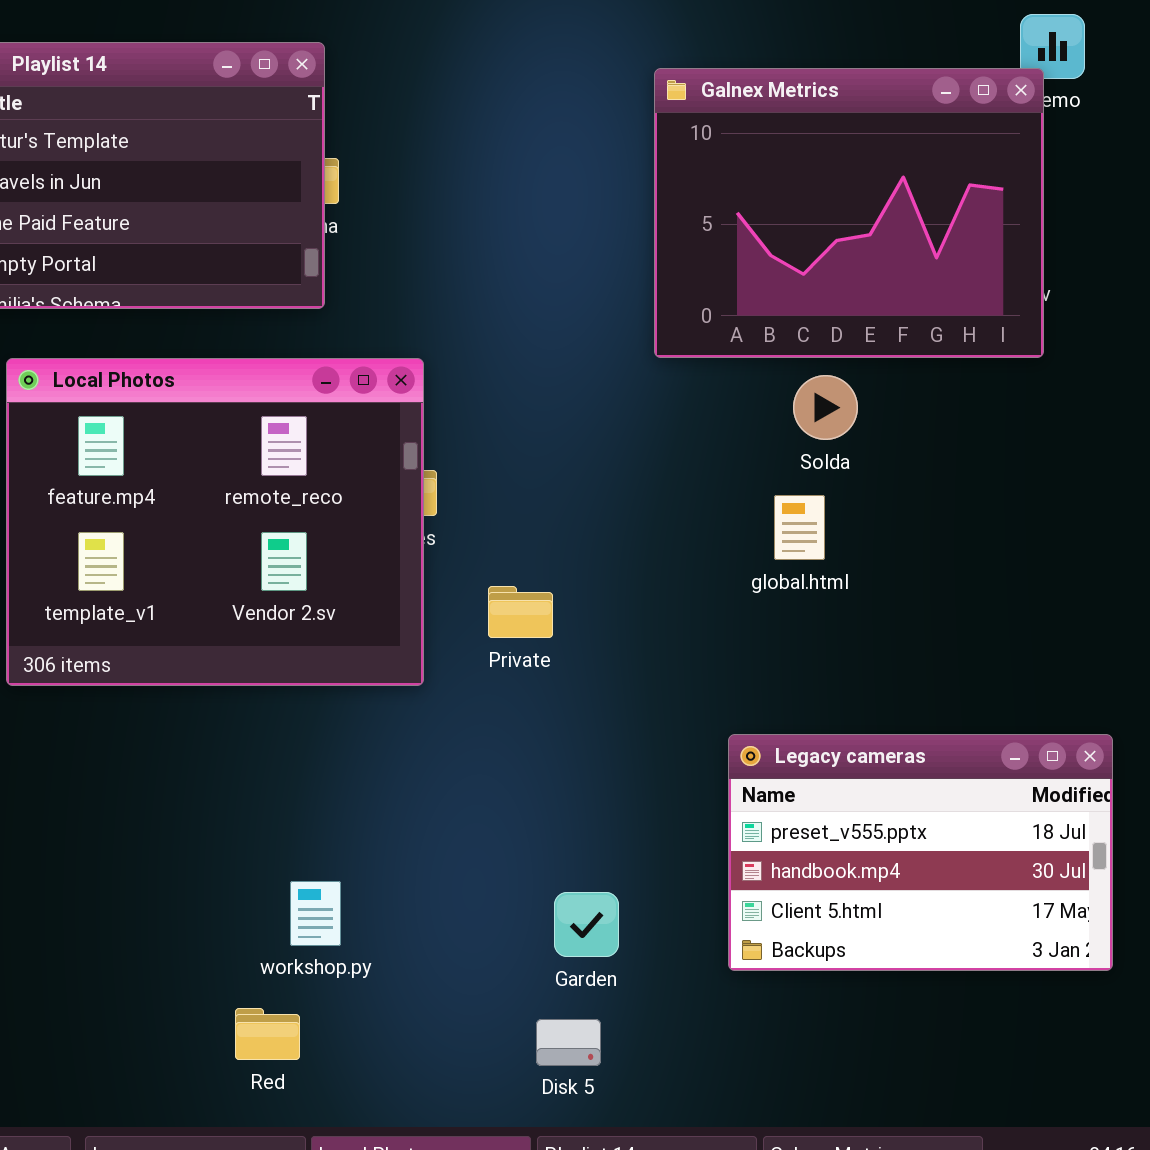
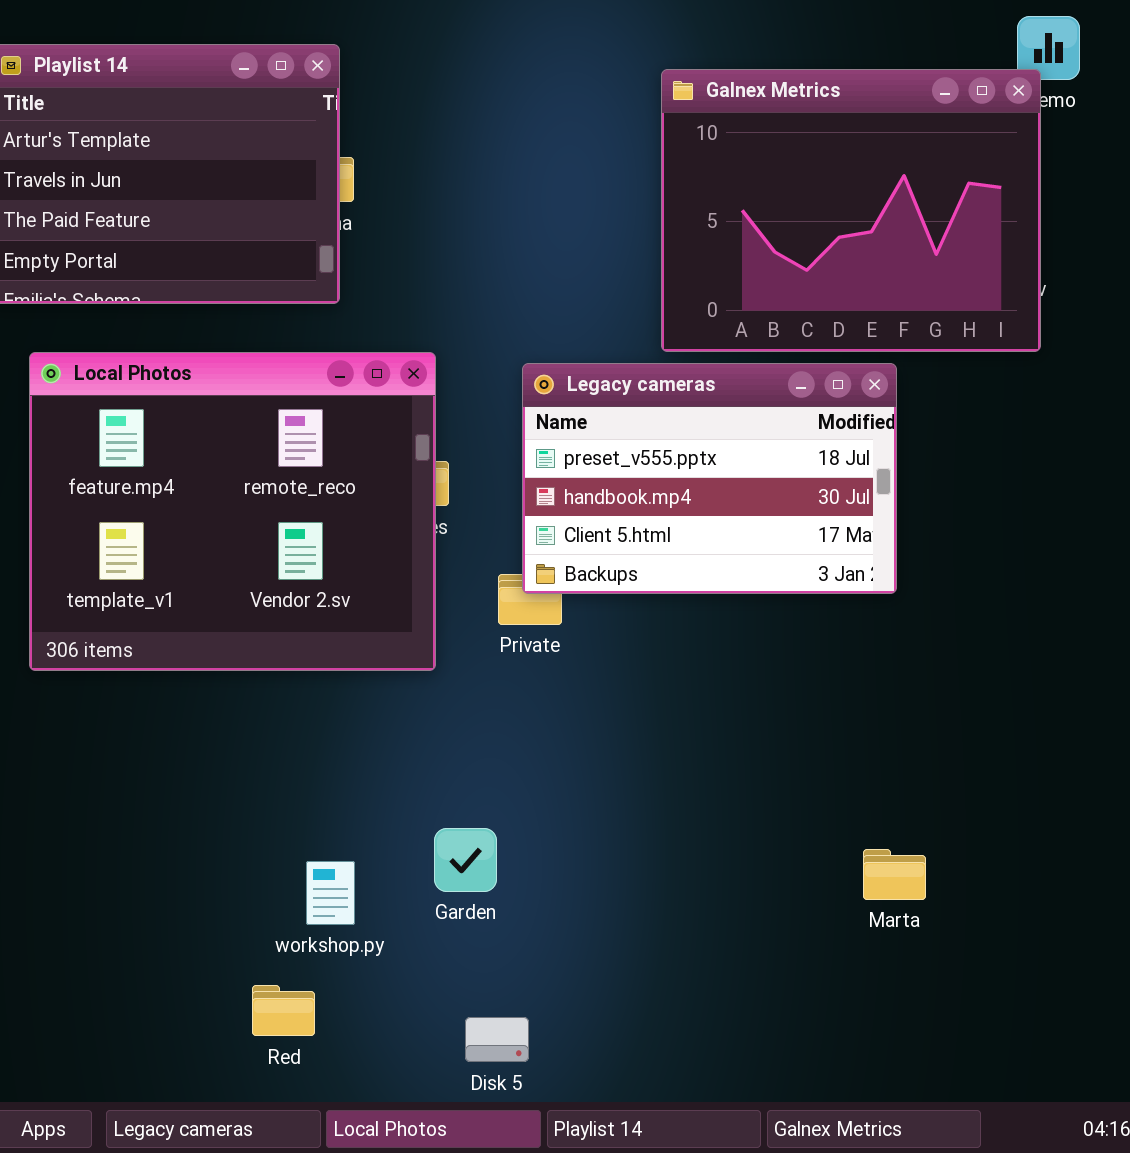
Legacy cameras: [728,734,1113,971] -> [522,363,897,594], moved
Garden: [554,892,619,957] -> [434,828,497,892], moved
Disk 5: [536,1019,601,1066] -> [465,1017,529,1062], moved

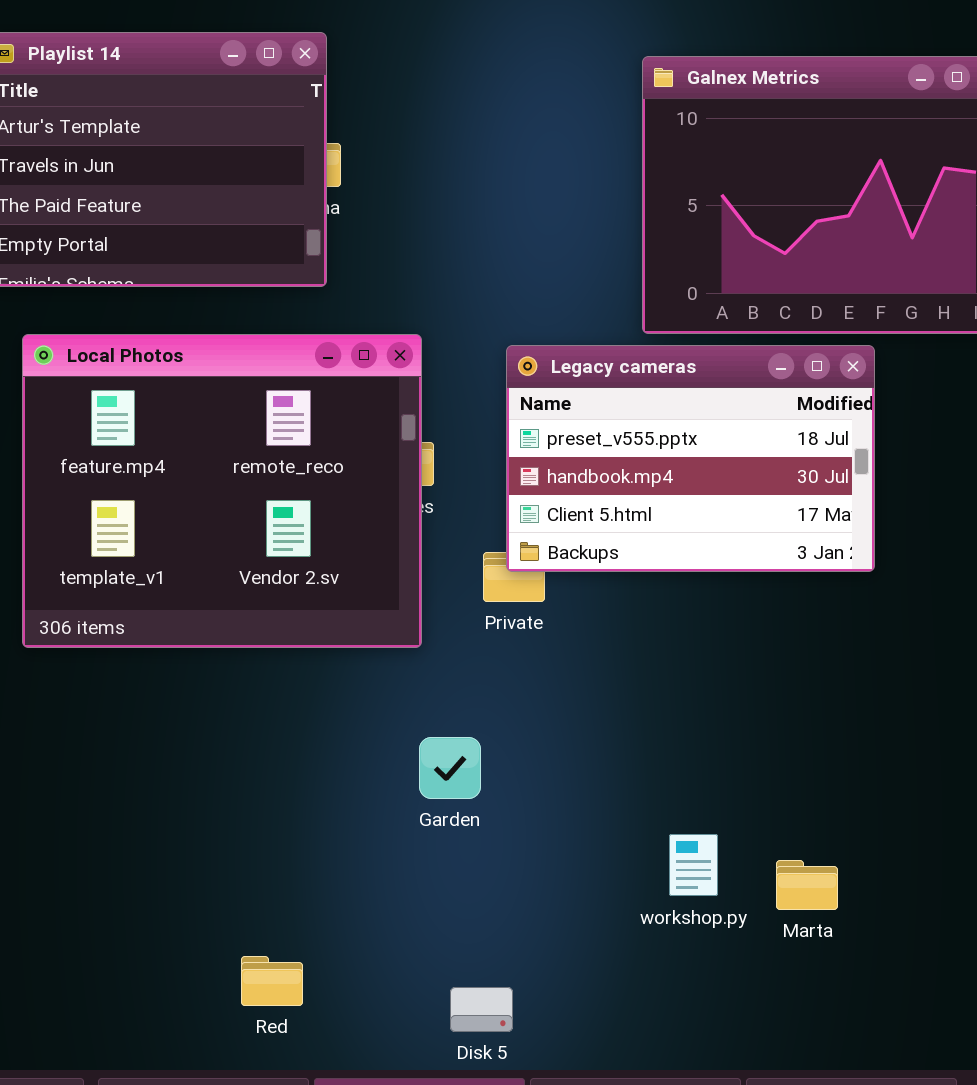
Garden: [434,828,497,892] -> [419,737,481,799], moved
Marta: [863,849,926,900] -> [776,860,838,910], moved
workshop.py: [306,861,355,925] -> [669,834,718,896], moved

